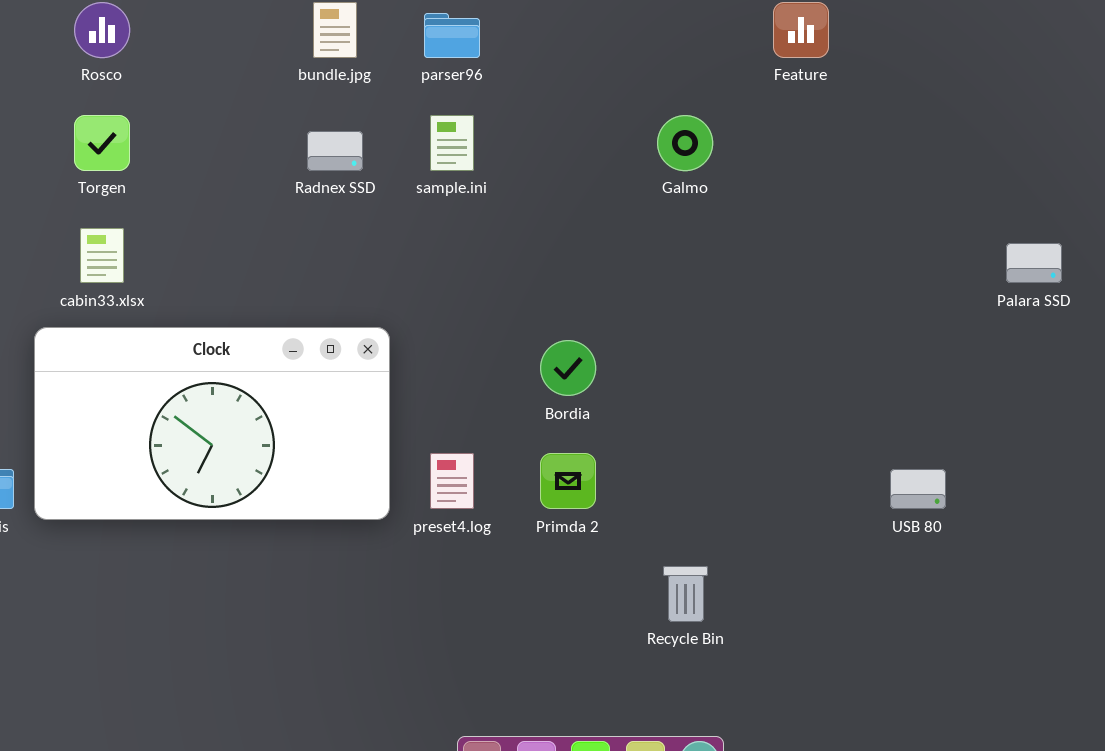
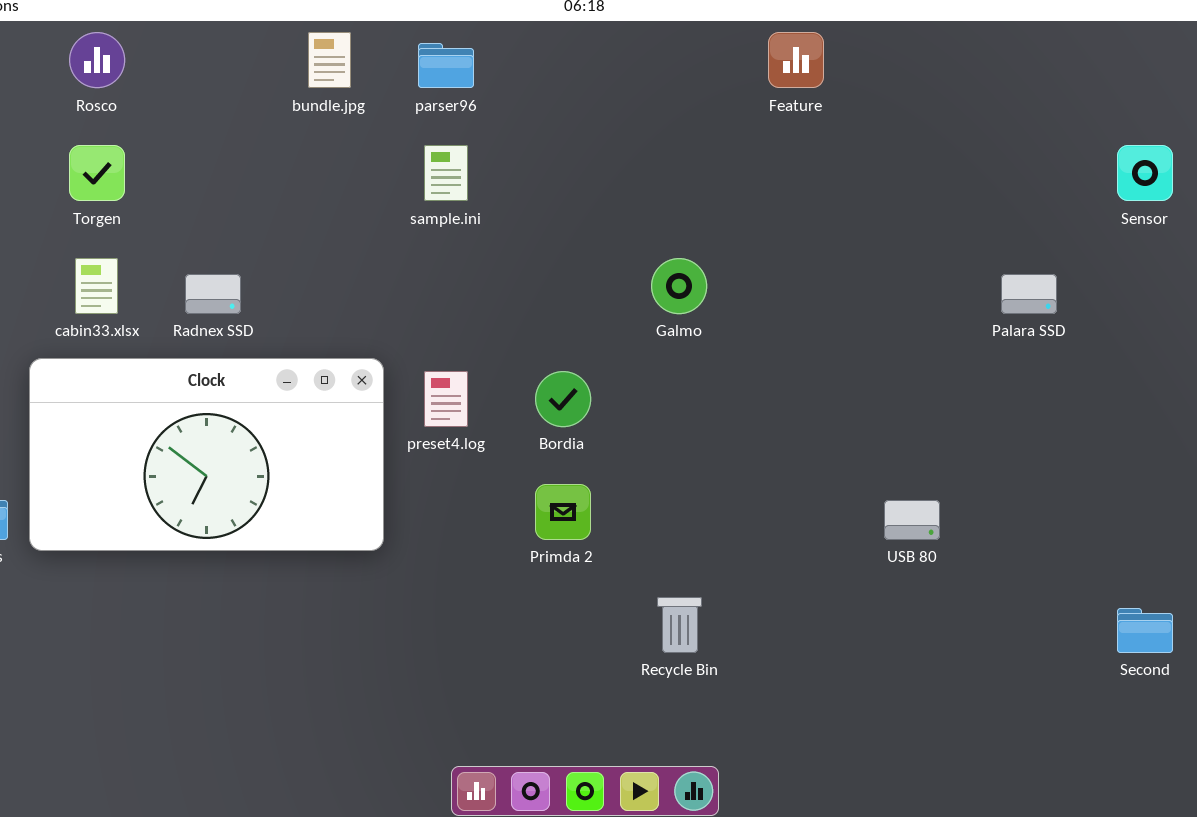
Galmo: [657,115,713,171] -> [651,258,707,314], moved
Radnex SSD: [307,131,363,171] -> [185,274,241,314], moved
preset4.log: [430,453,474,509] -> [424,371,468,427], moved

